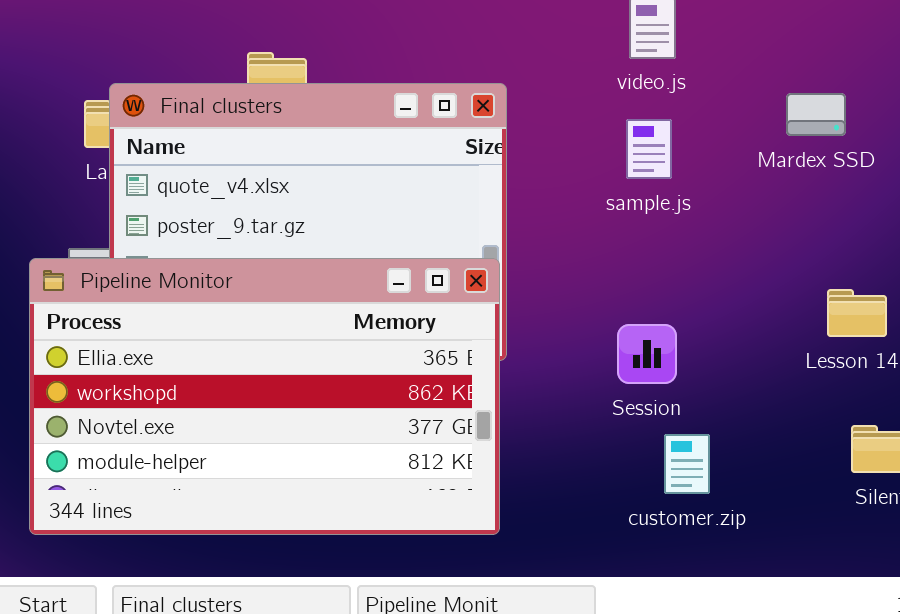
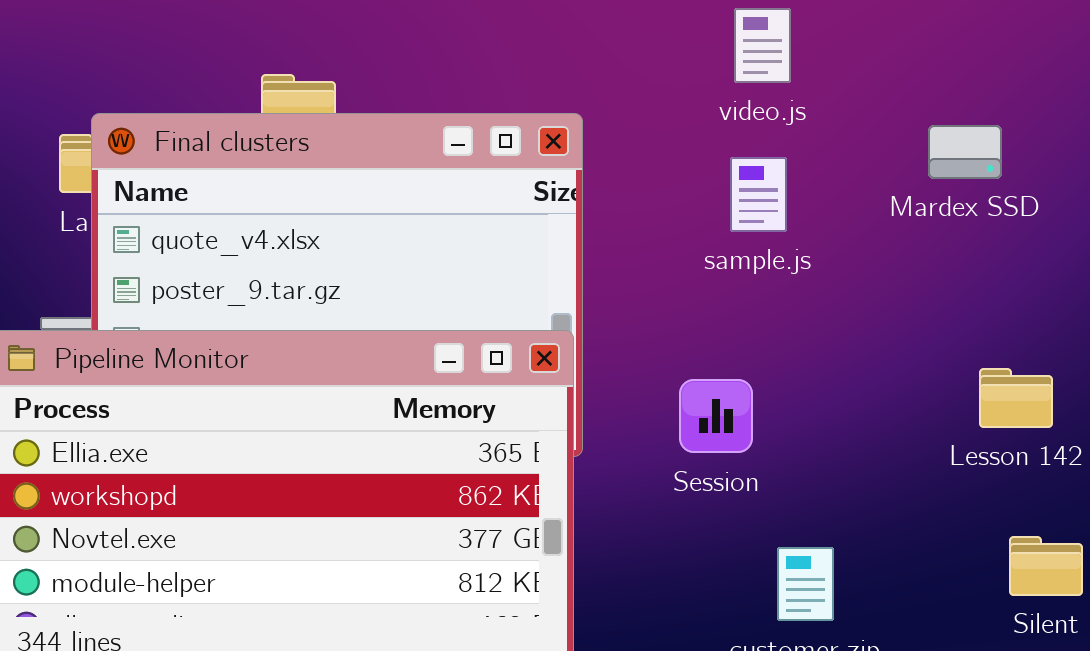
Session: [617,324,677,384] -> [679,379,753,453], moved

